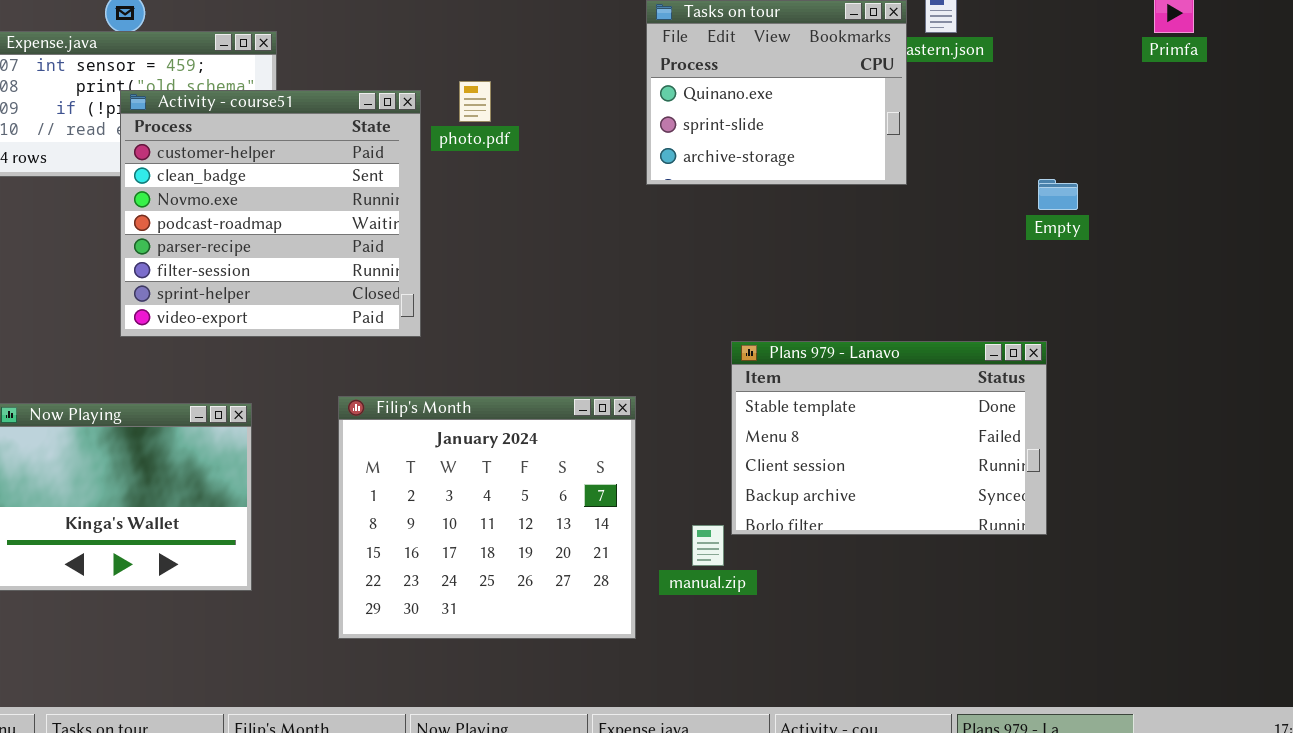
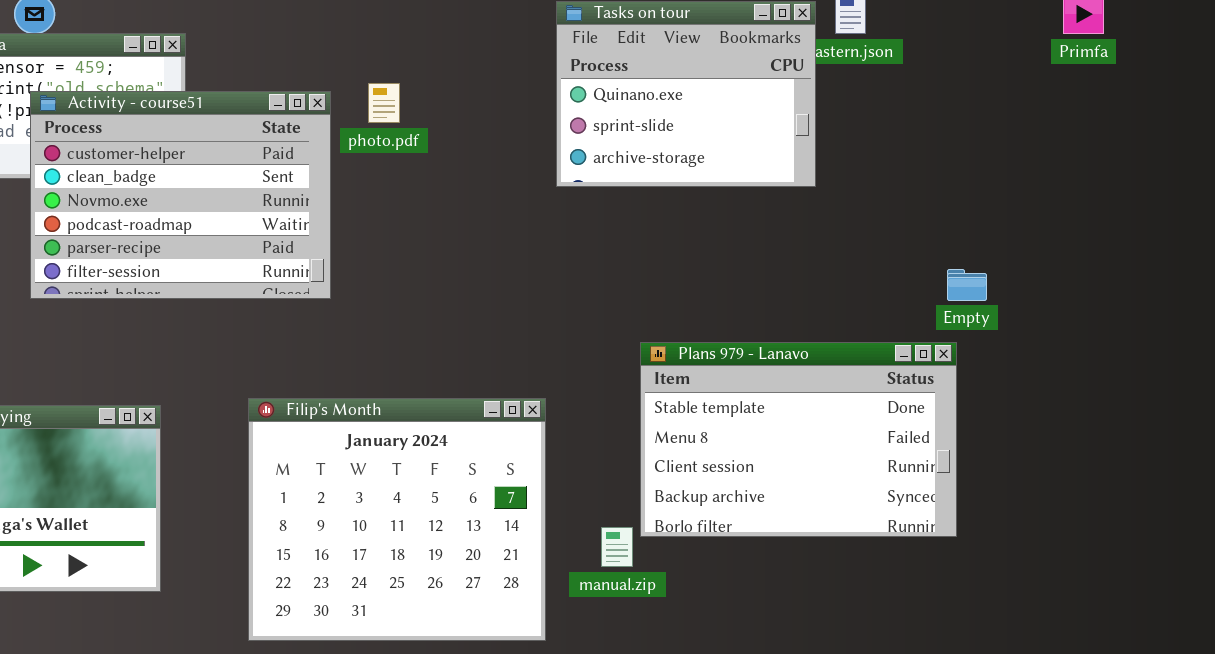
Activity - course51: [120,90,421,337] -> [30,91,331,299], resized
Empty: [1038,179,1078,210] -> [947,269,987,301], moved

